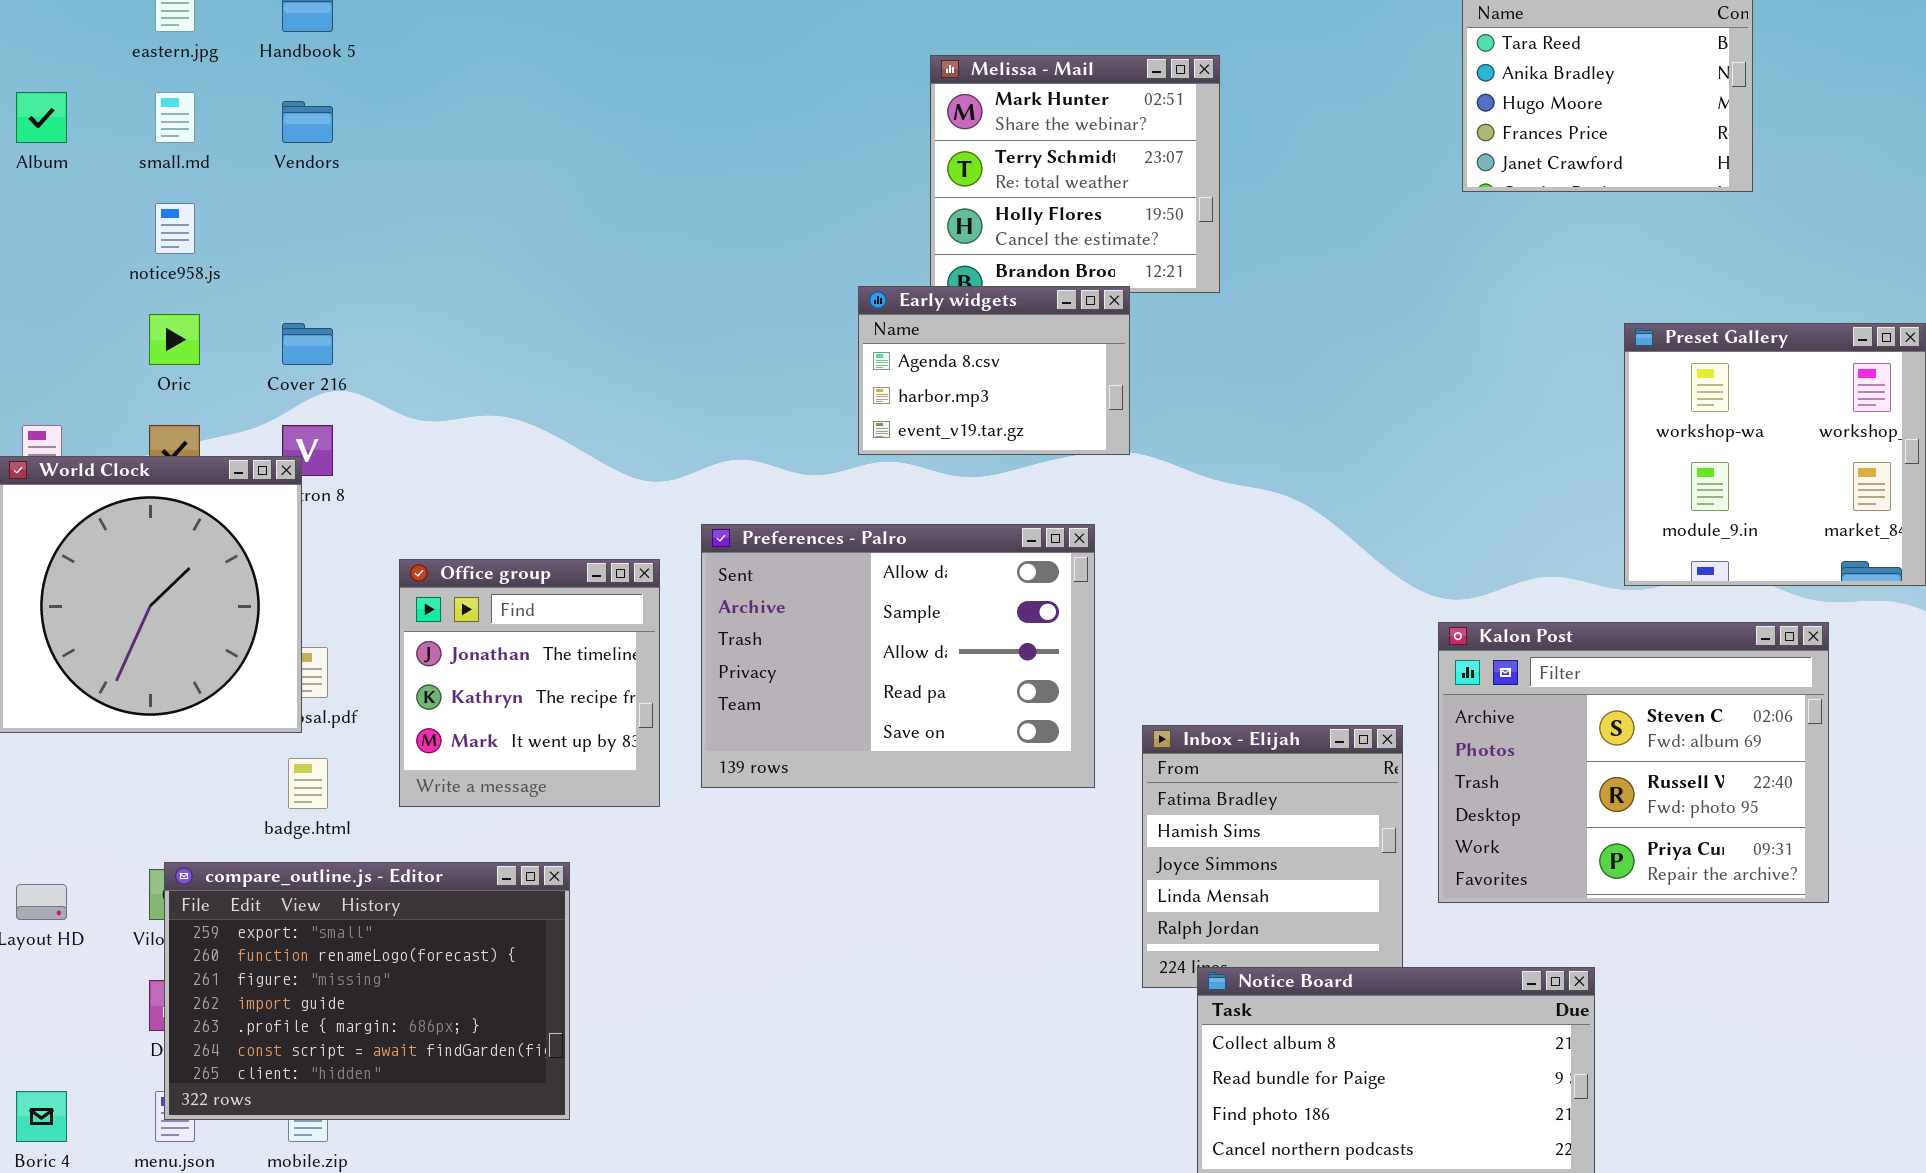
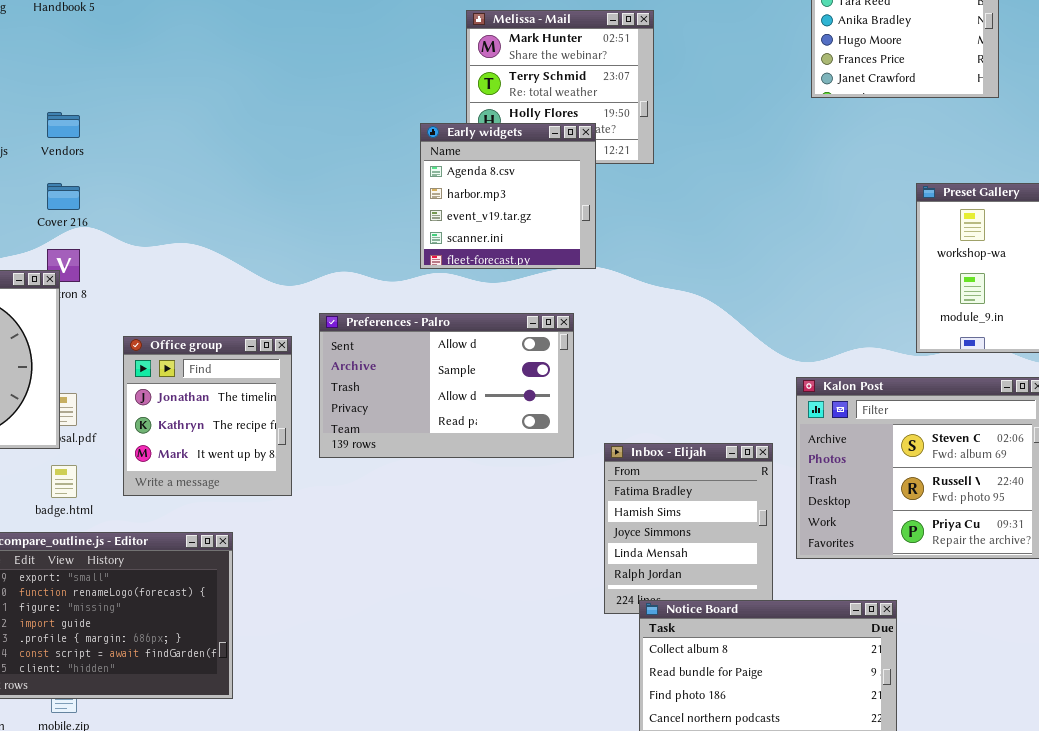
Vendors: [282,101,333,143] -> [47,112,80,138], moved
Early widgets: [858,286,1130,455] -> [420,123,596,269], resized
Preferences - Palro: [701,524,1095,788] -> [319,313,574,458], resized

